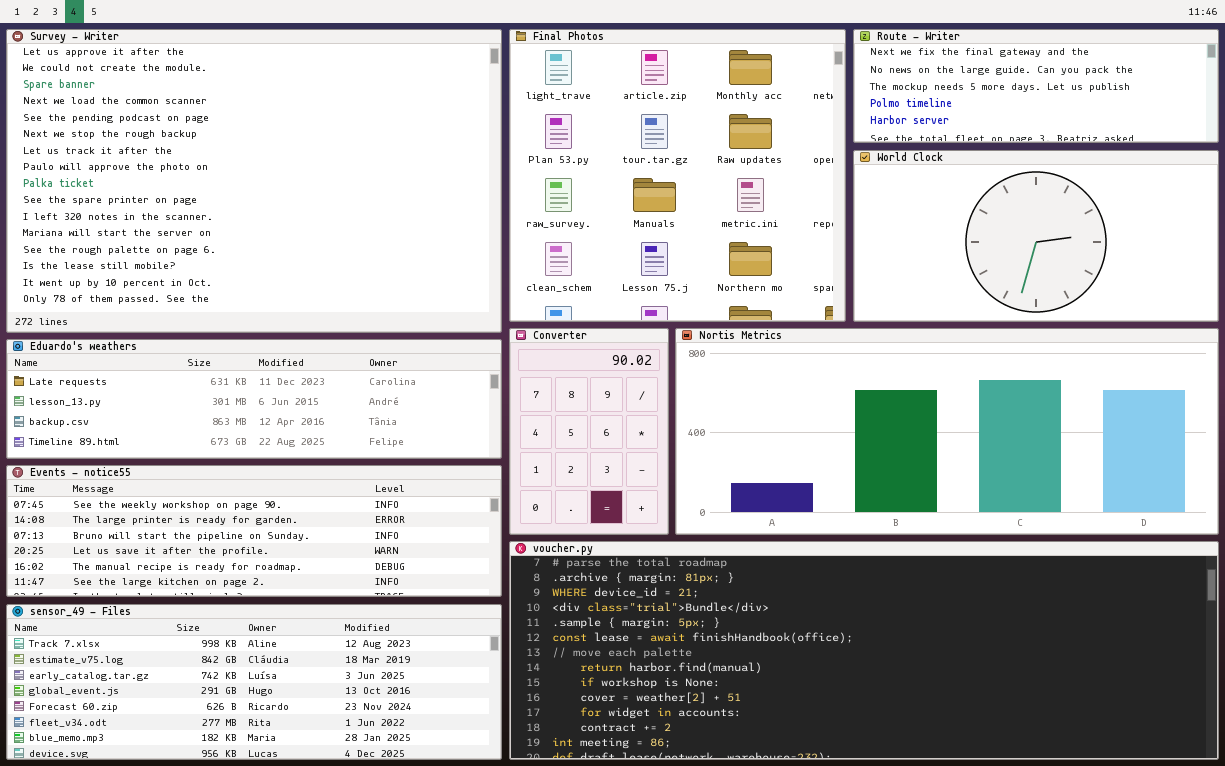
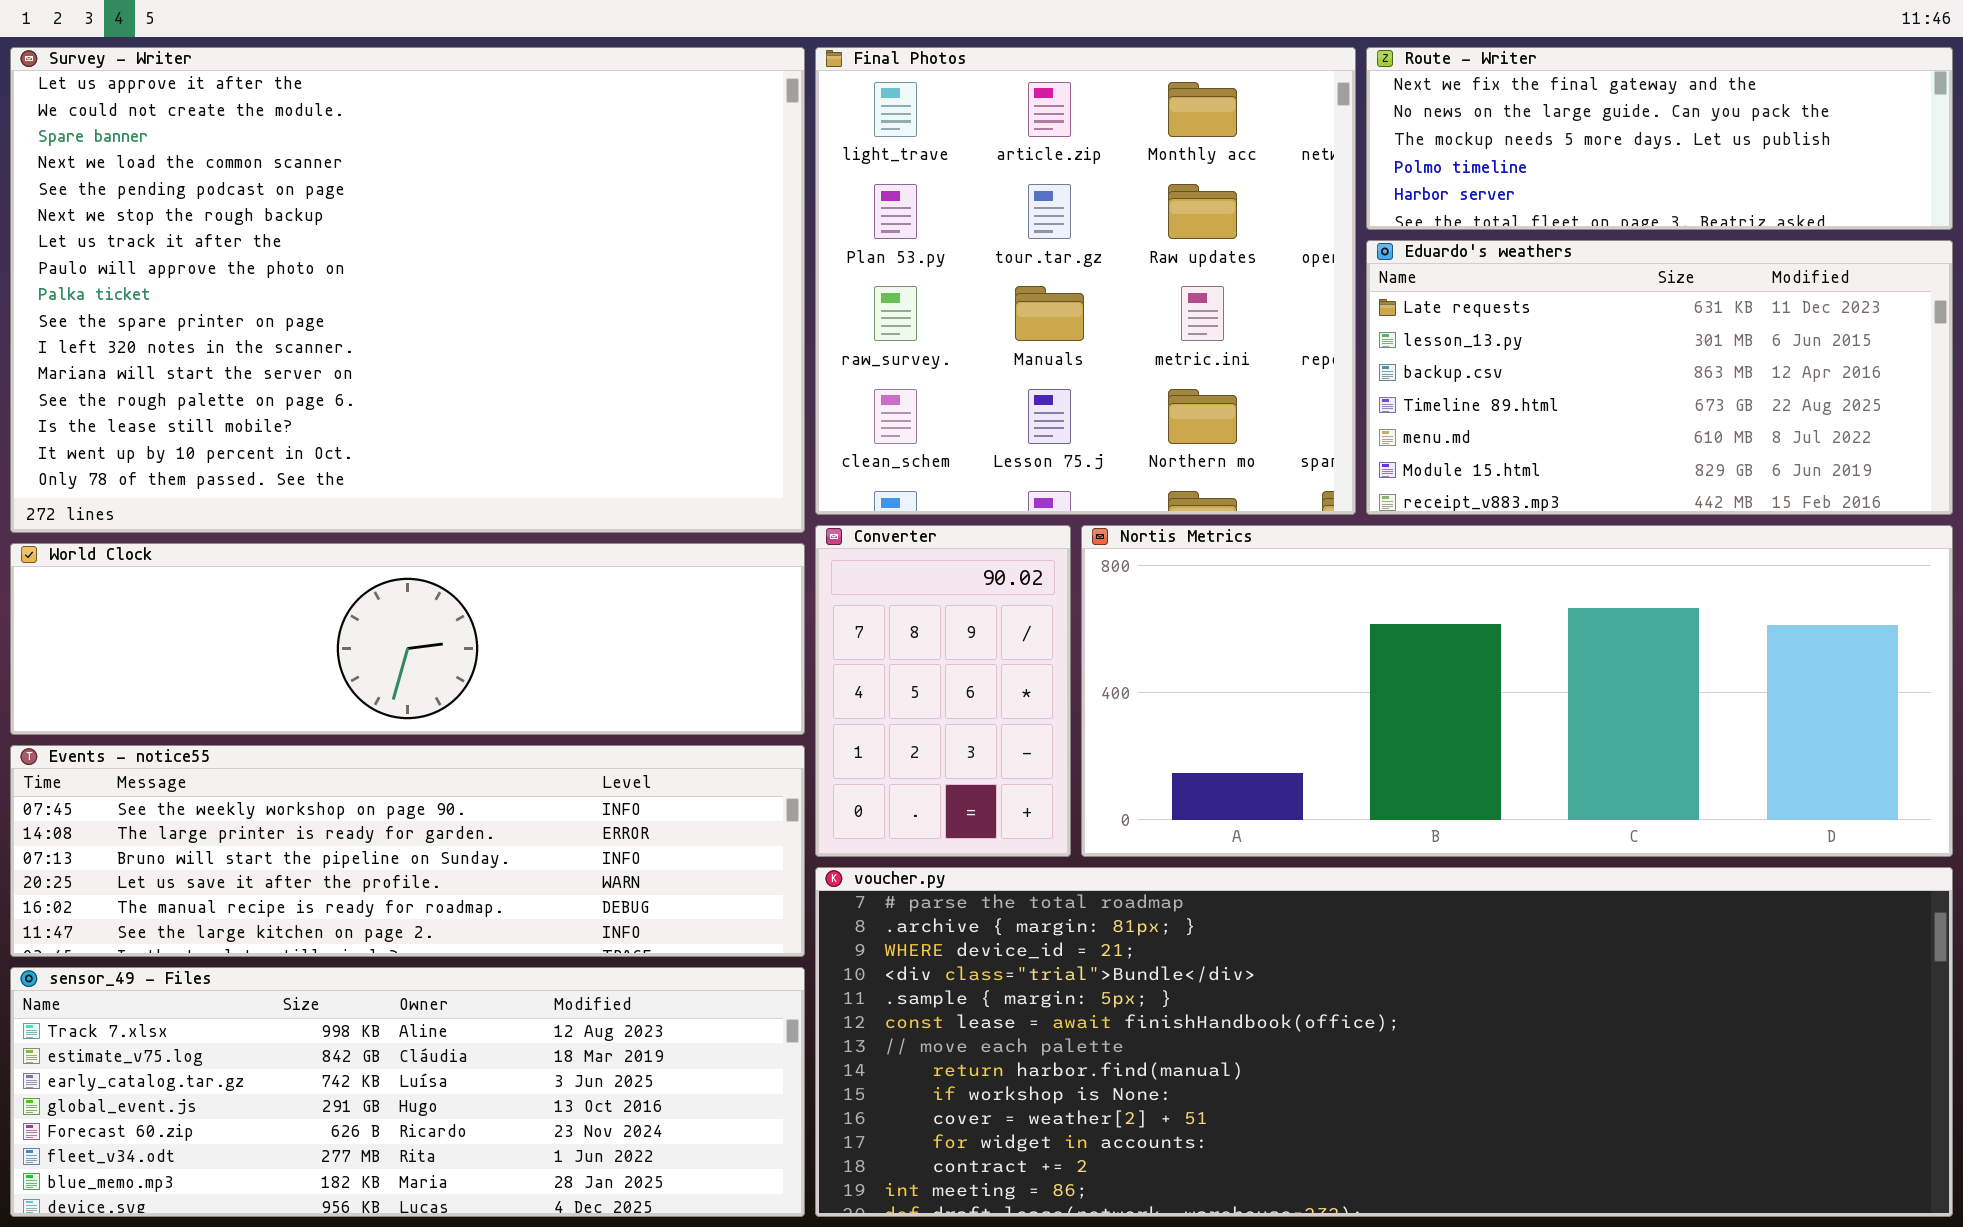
World Clock: [853,150,1219,322] -> [10,543,805,735], moved, resized
Eduardo's weathers: [6,339,502,459] -> [1366,240,1953,515], moved, resized

